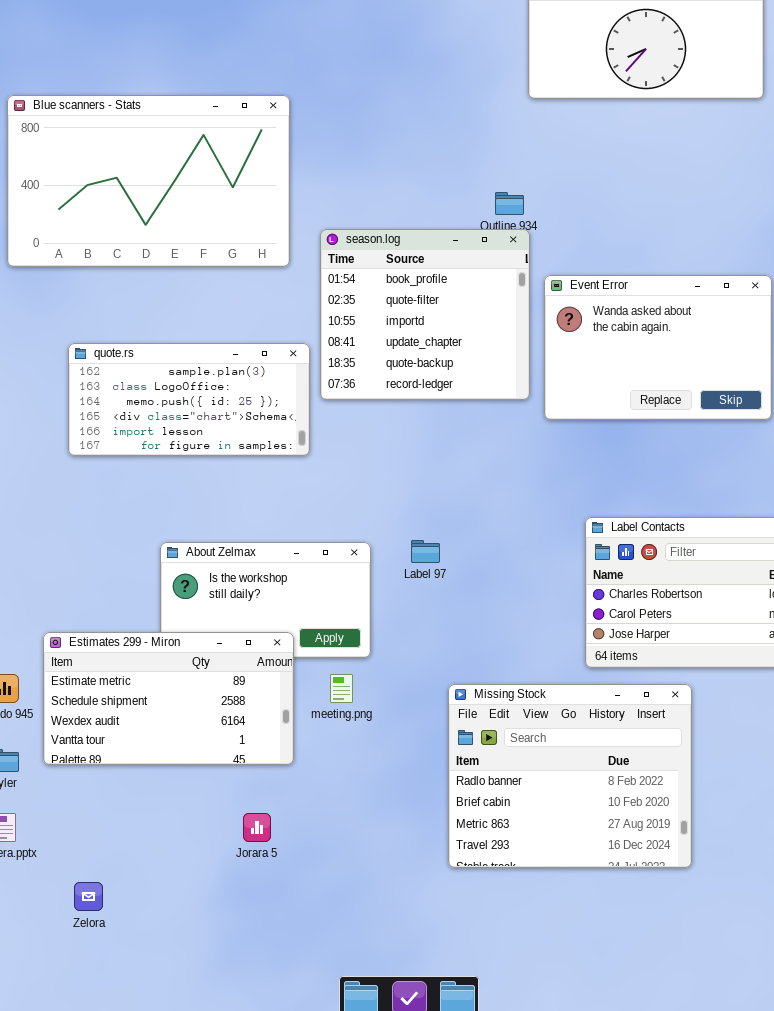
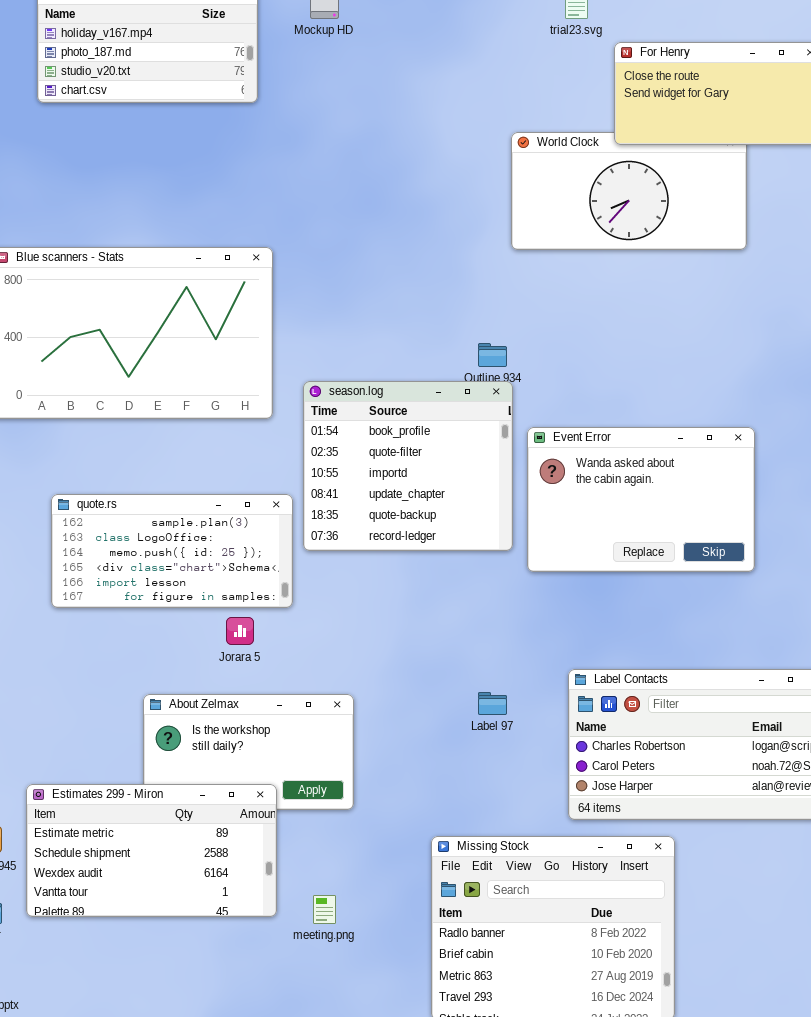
Label 97: [411,540,440,563] -> [478,692,507,715], moved
meeting.png: [330,674,353,703] -> [313,895,336,924], moved
Jorara 5: [243,813,271,842] -> [226,617,254,645], moved

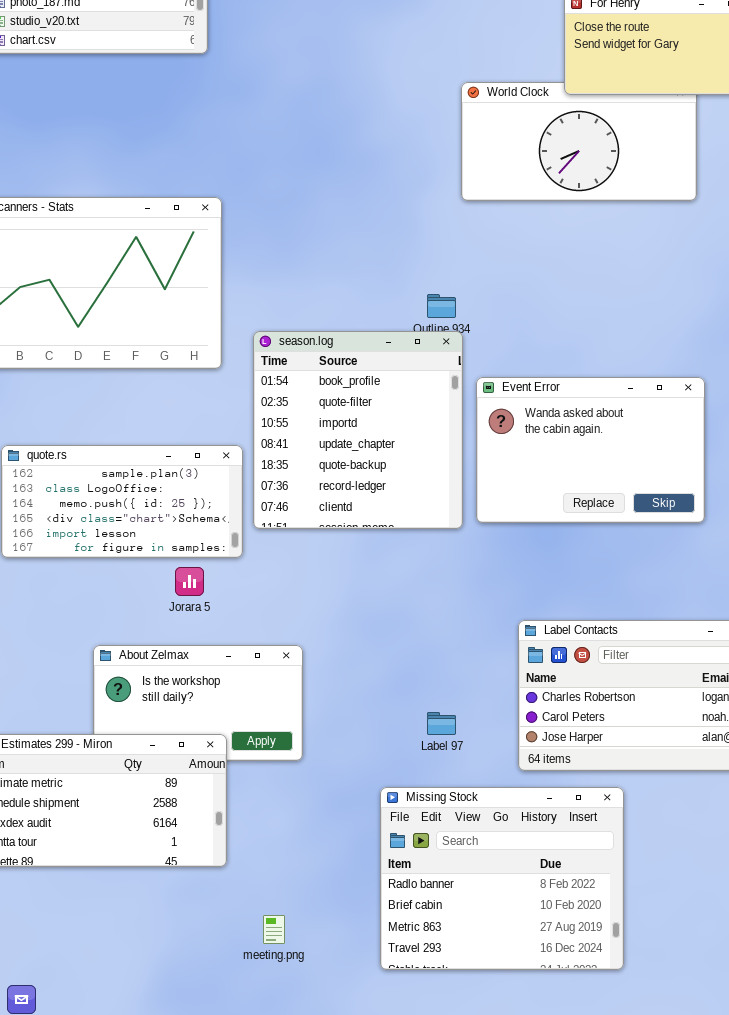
season.log: [303,381,513,551] -> [253,331,463,529], resized
Label 97: [478,692,507,715] -> [427,712,456,735], moved
meeting.png: [313,895,336,924] -> [263,915,285,944], moved

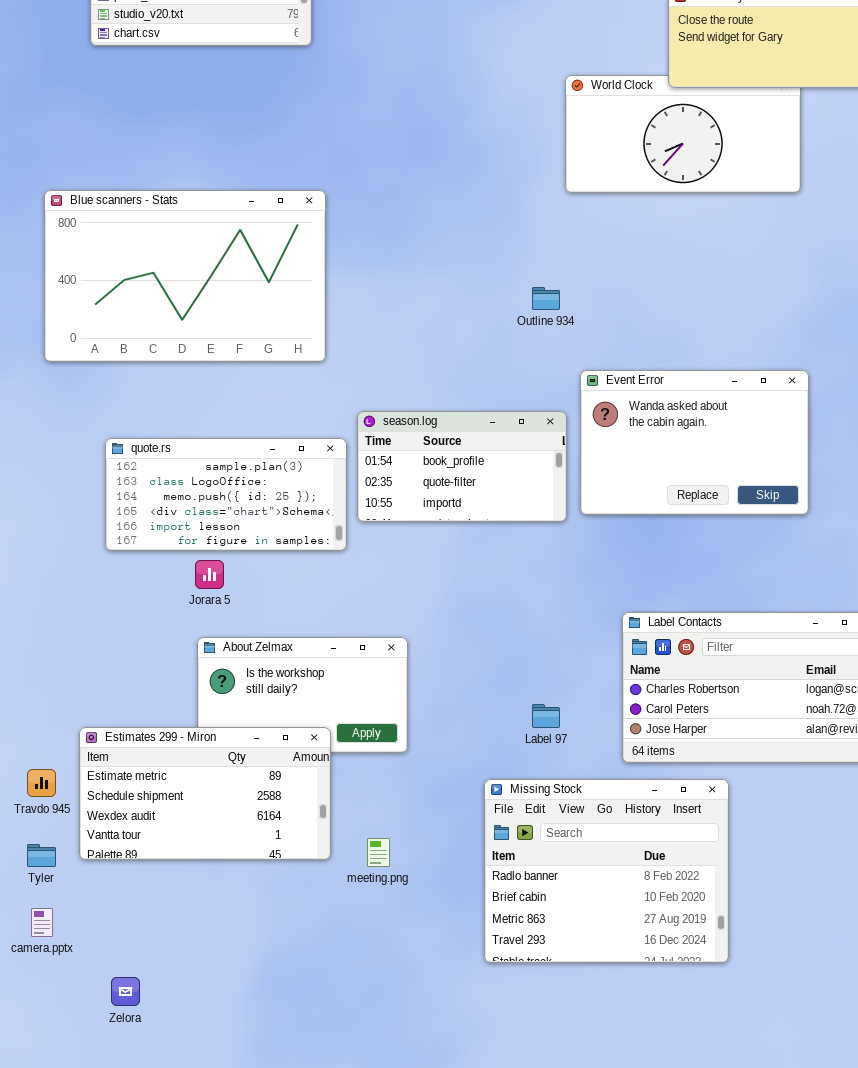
season.log: [253,331,463,529] -> [357,411,567,522], resized
Jorara 5: [175,567,204,596] -> [195,560,224,589], moved
meeting.png: [263,915,285,944] -> [367,838,390,867], moved

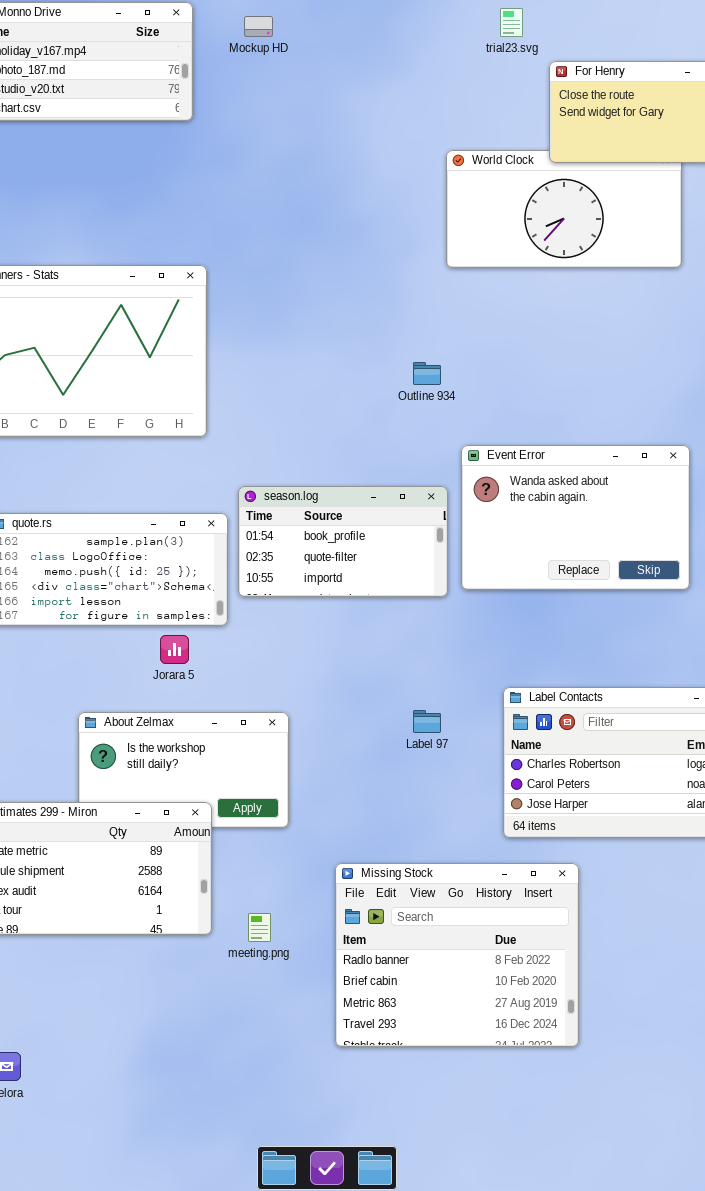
Jorara 5: [195,560,224,589] -> [160,635,189,664], moved
Label 97: [532,704,560,728] -> [413,710,441,733], moved
Missing Stock: [484,779,729,963] -> [335,863,579,1047], moved

